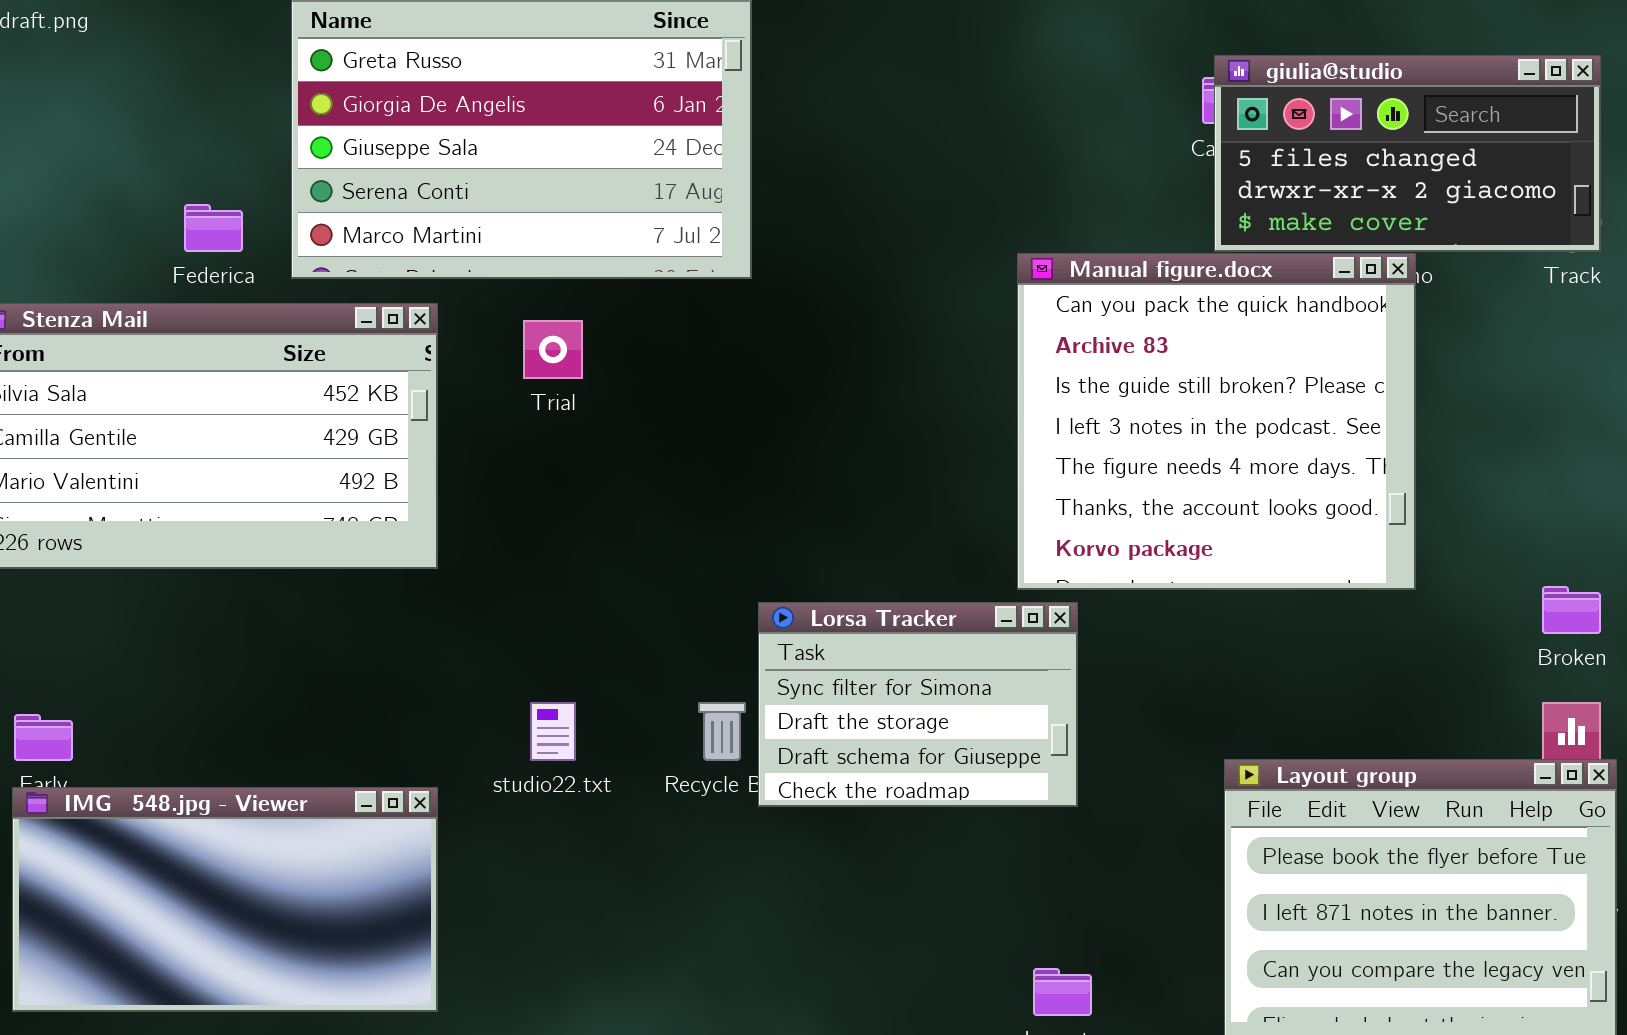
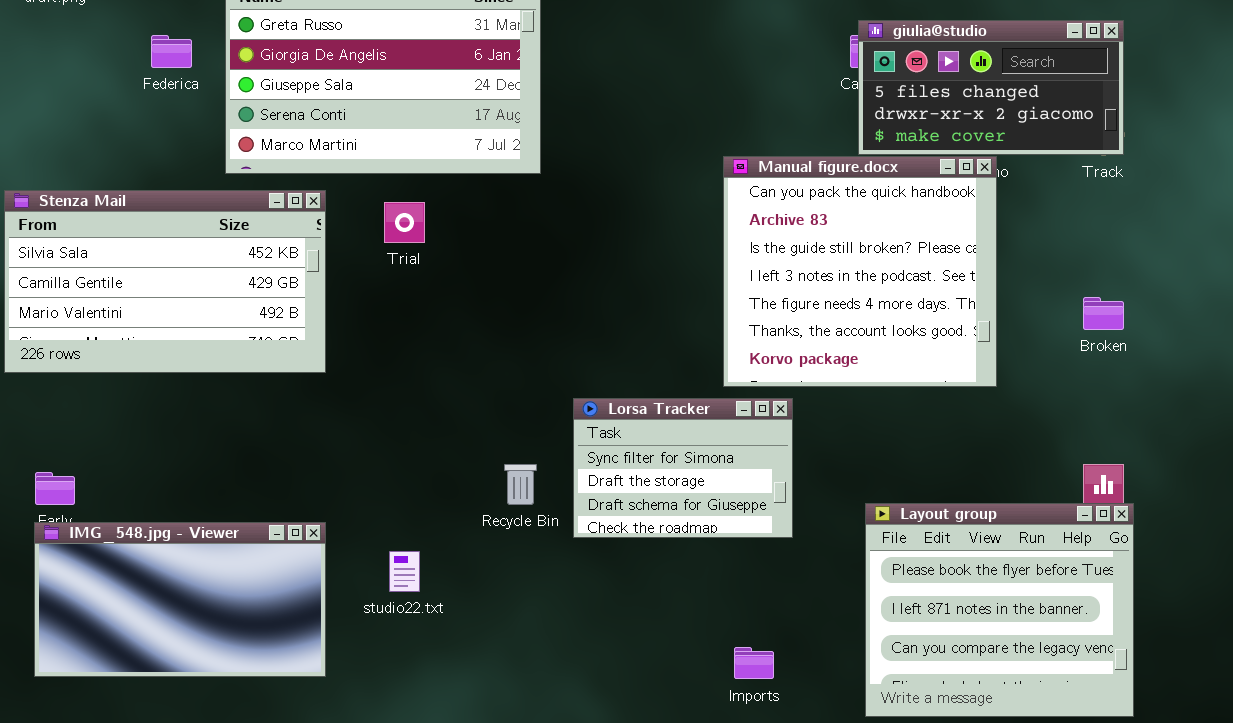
Federica: [184,204,243,252] -> [151,35,192,68], moved
Broken: [1542,586,1601,634] -> [1083,297,1124,330], moved
Lorsa Tracker: [758,602,1078,807] -> [573,398,793,538], moved
studio22.txt: [530,702,576,761] -> [389,551,420,592], moved

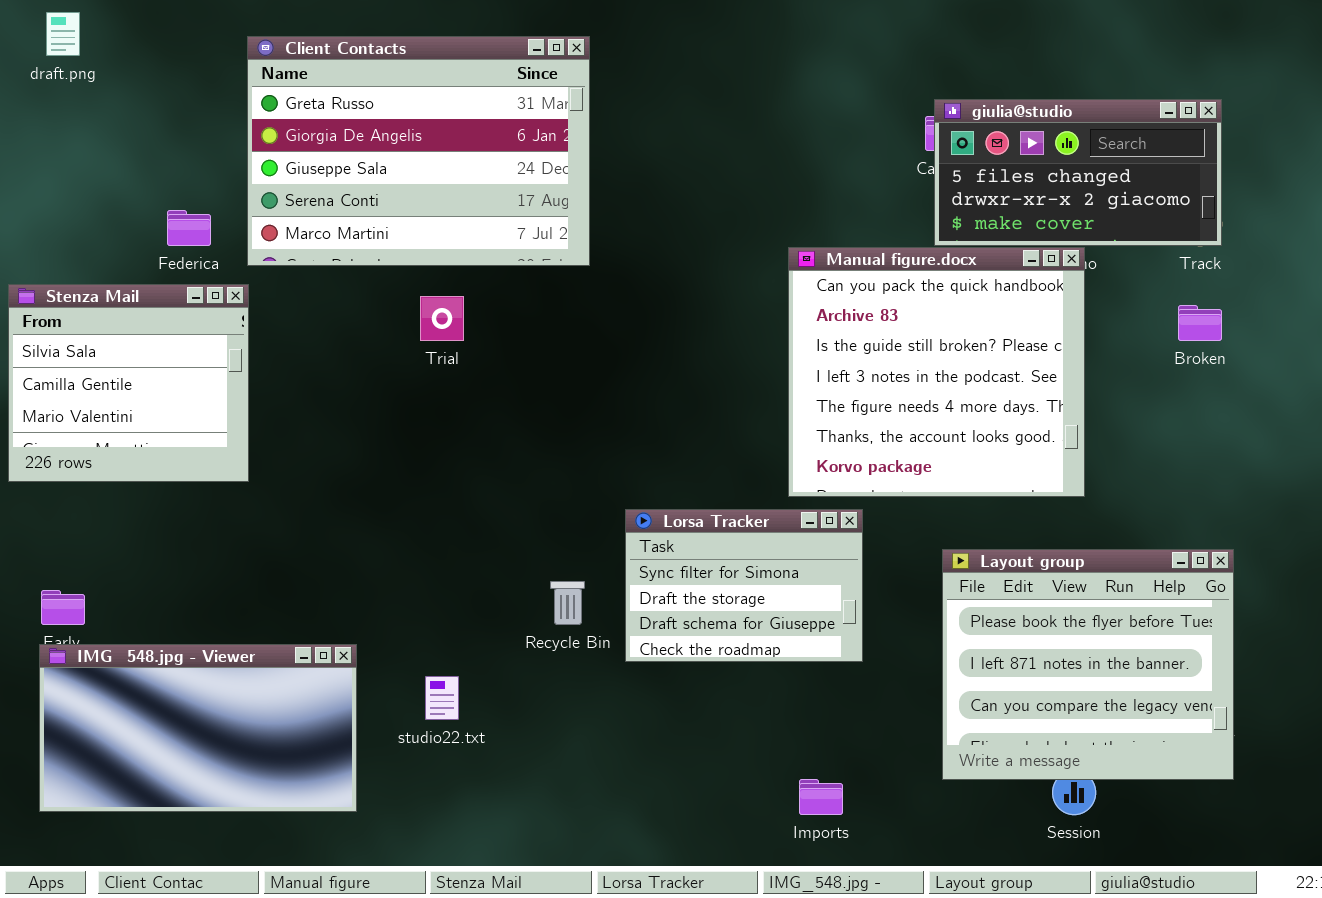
Federica: [151,35,192,68] -> [167,210,211,246], moved
Stenza Mail: [4,190,326,373] -> [8,284,249,482], resized
Broken: [1083,297,1124,330] -> [1178,305,1222,341], moved
Layout group: [865,503,1134,717] -> [942,549,1234,780], moved

